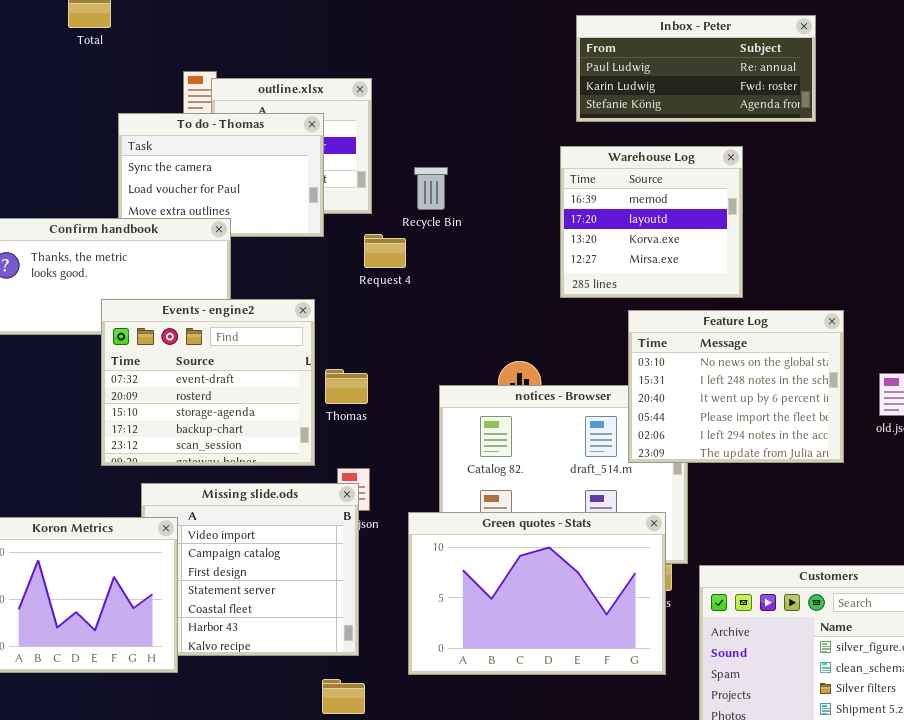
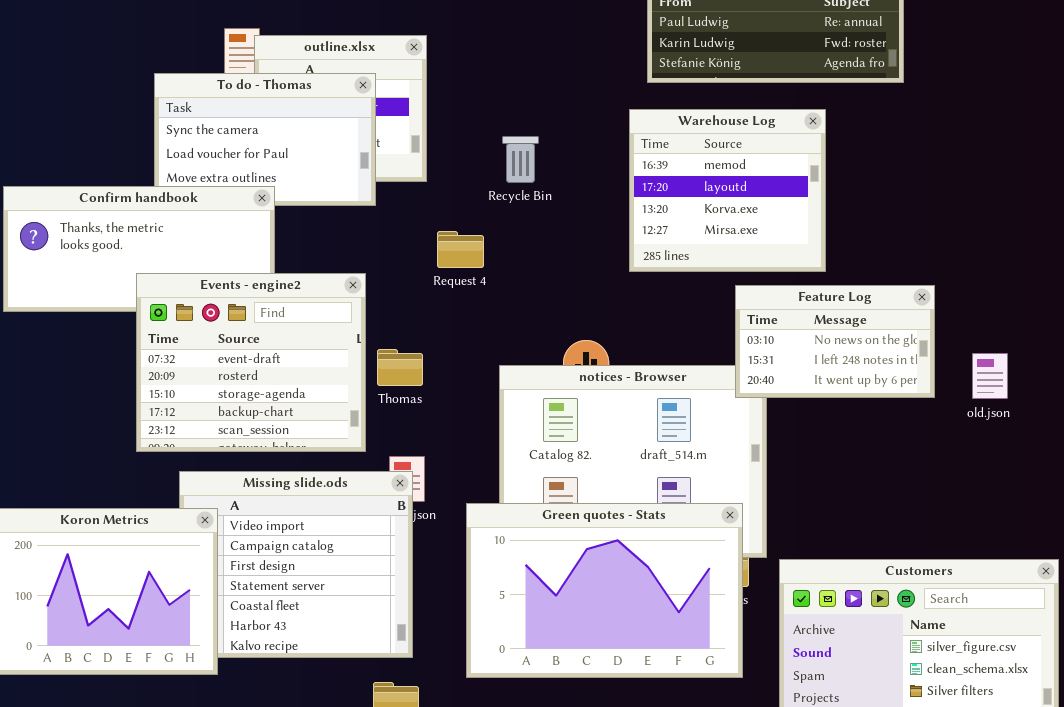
Recycle Bin: [414,167,448,210] -> [502,136,539,183], moved
Request 4: [364,234,406,268] -> [437,231,484,268], moved
Feature Log: [628,310,844,463] -> [735,285,935,398], resized

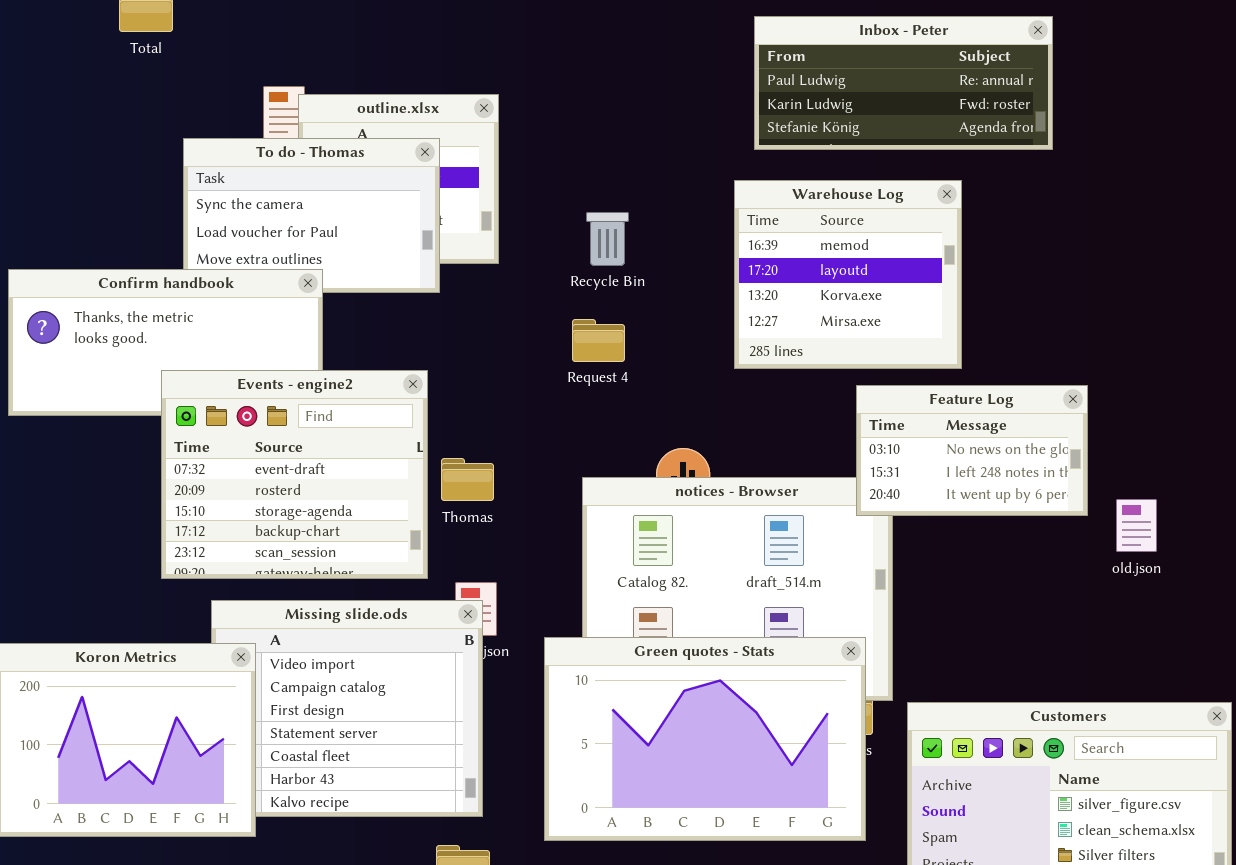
Request 4: [437,231,484,268] -> [572,319,625,362], moved
old.json: [972,353,1008,399] -> [1116,499,1157,552], moved

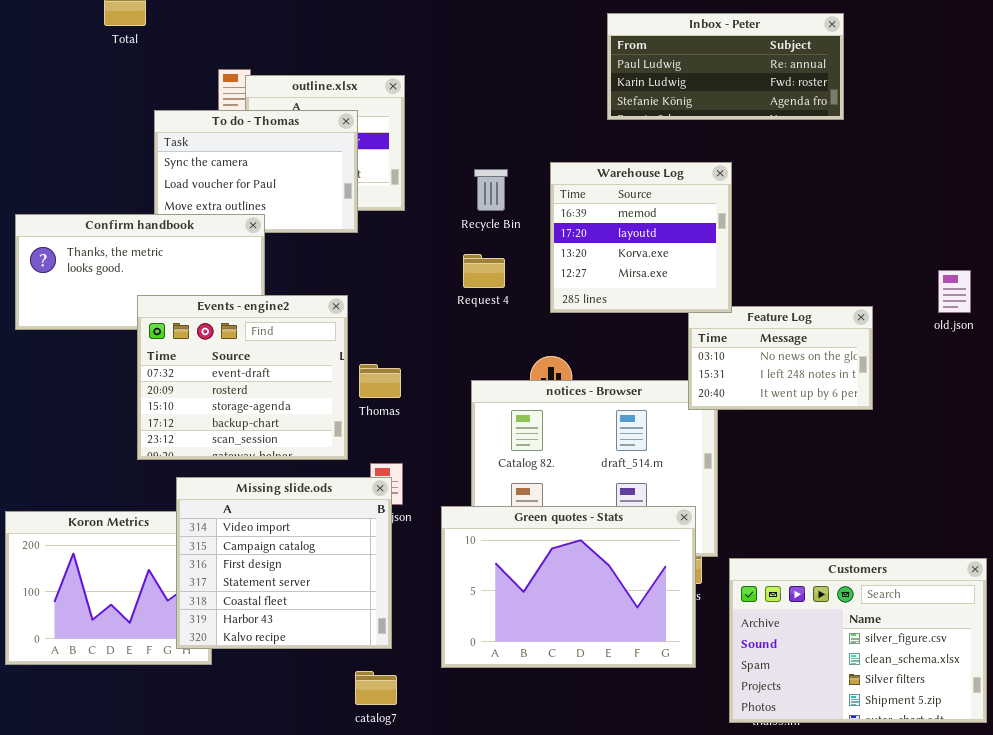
Warehouse Log: [734,180,962,369] -> [550,162,732,313], moved
old.json: [1116,499,1157,552] -> [938,270,971,313], moved
Missing slide.ods: [211,600,483,817] -> [176,477,392,649], raised

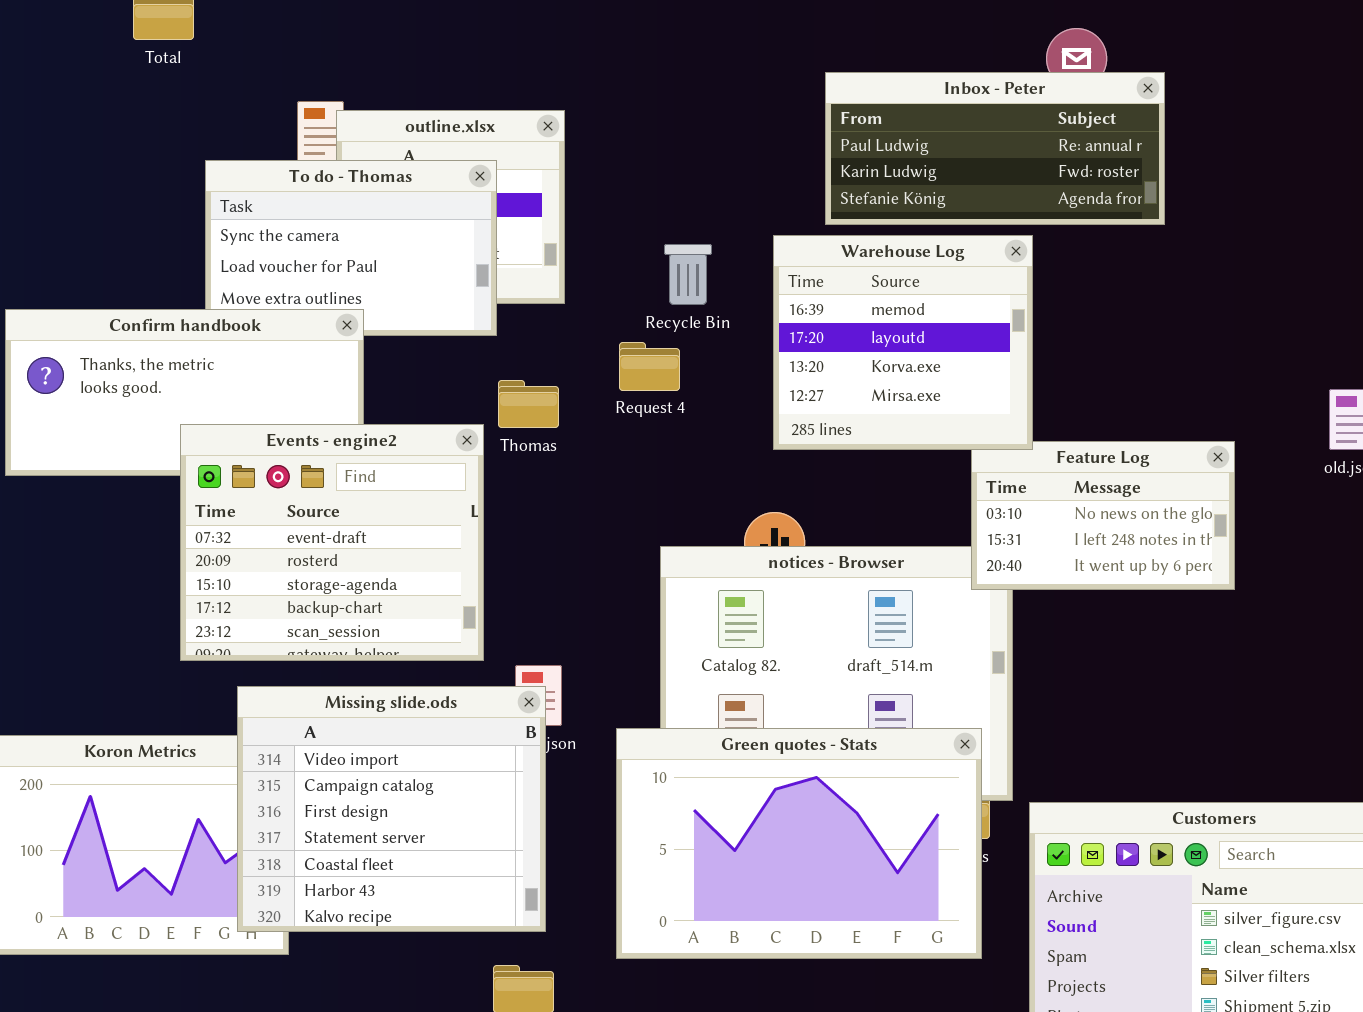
Inbox - Peter: [607,13,844,120] -> [825,72,1165,225], moved
Request 4: [463,254,505,288] -> [619,342,680,391], moved
Thomas: [359,364,401,398] -> [498,380,559,428], moved

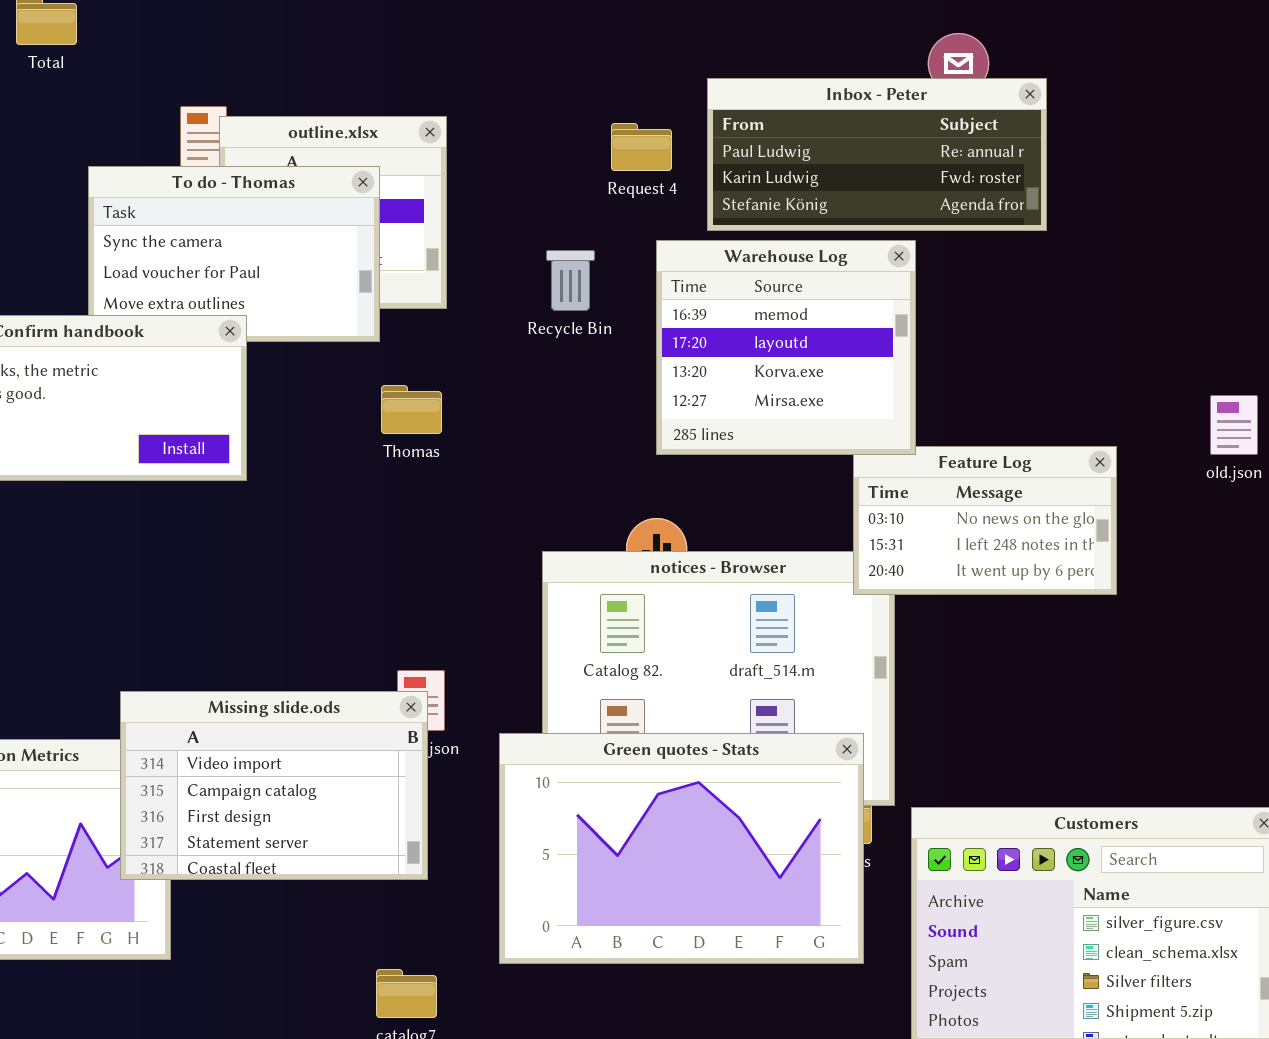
Request 4: [619,342,680,391] -> [611,123,672,171], moved
Events - engine2: [180,424,484,661] -> none, closed
Missing slide.ods: [237,686,546,932] -> [120,691,428,880], resized

